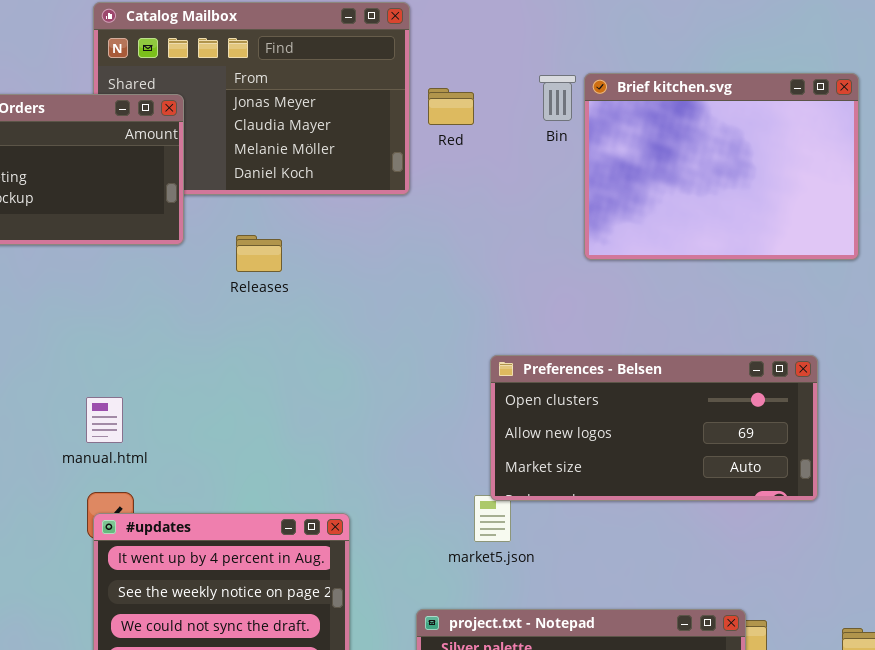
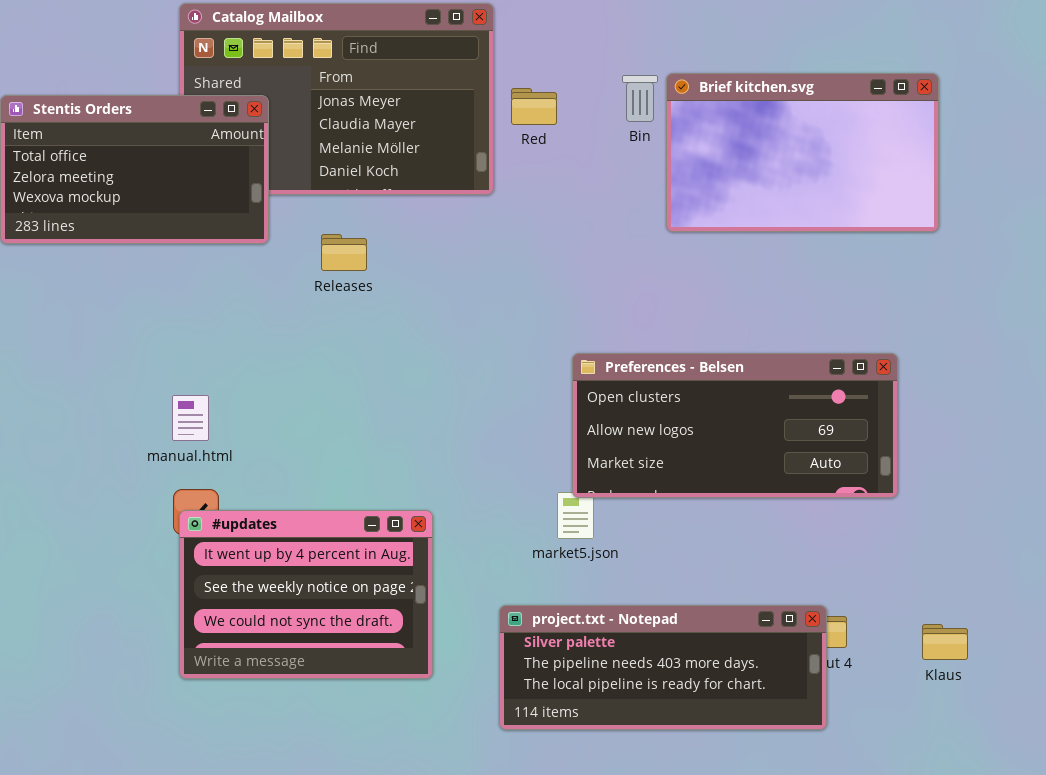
Brief kitchen.svg: [584,73,859,260] -> [666,73,939,232], resized

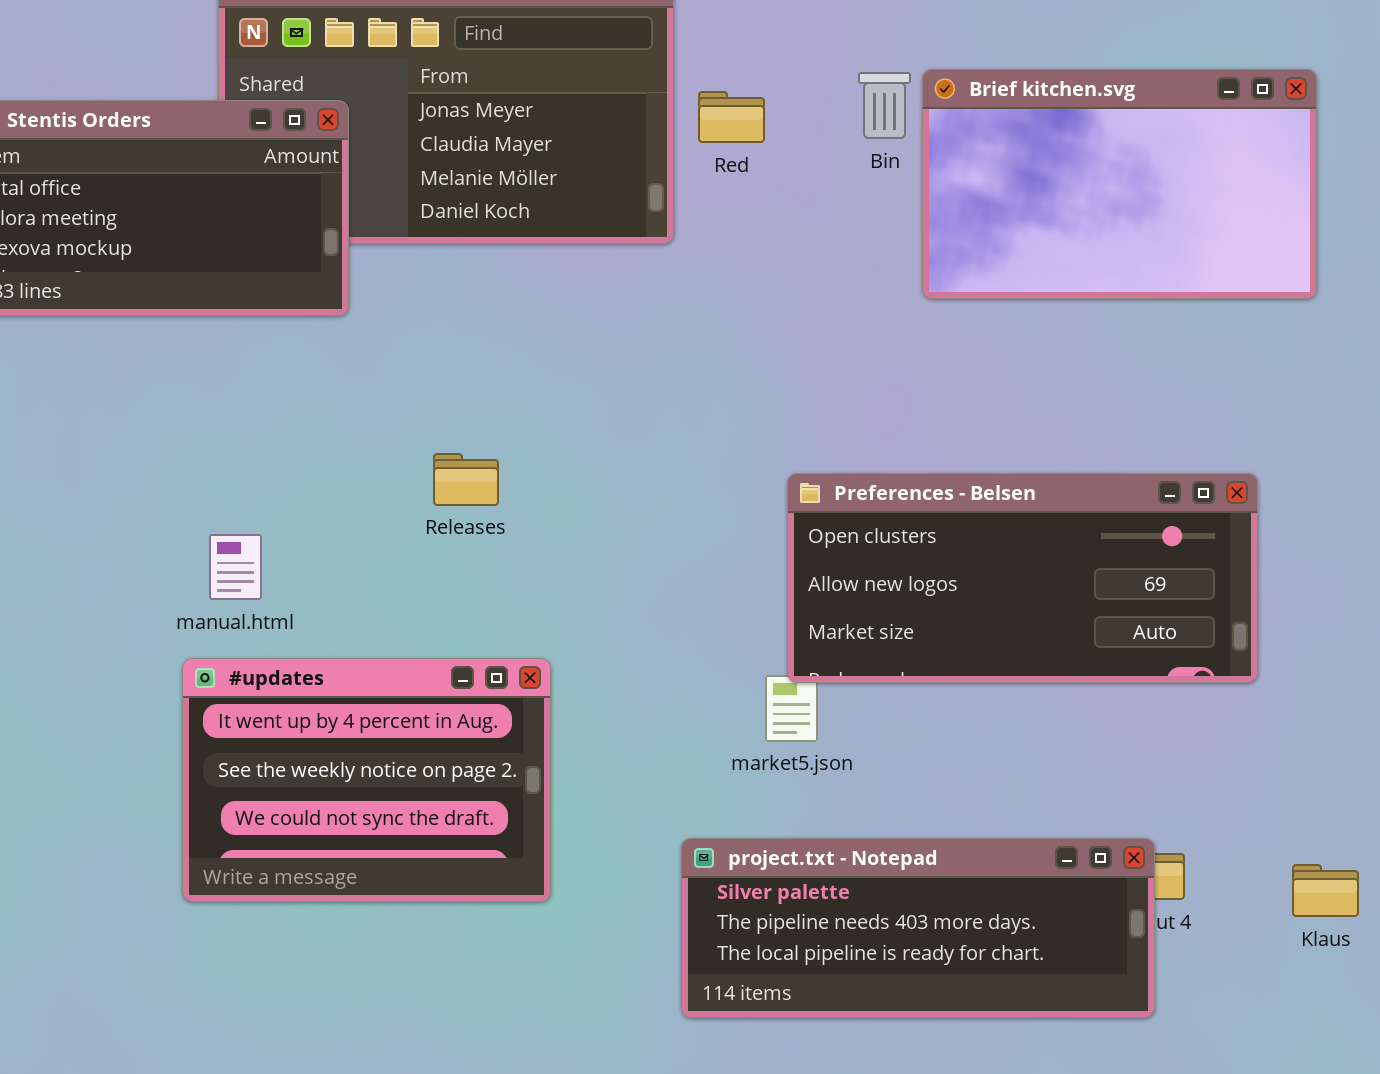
Releases: [321,234,367,271] -> [433,453,499,506], moved
#updates: [179,510,433,679] -> [182,658,551,902], moved

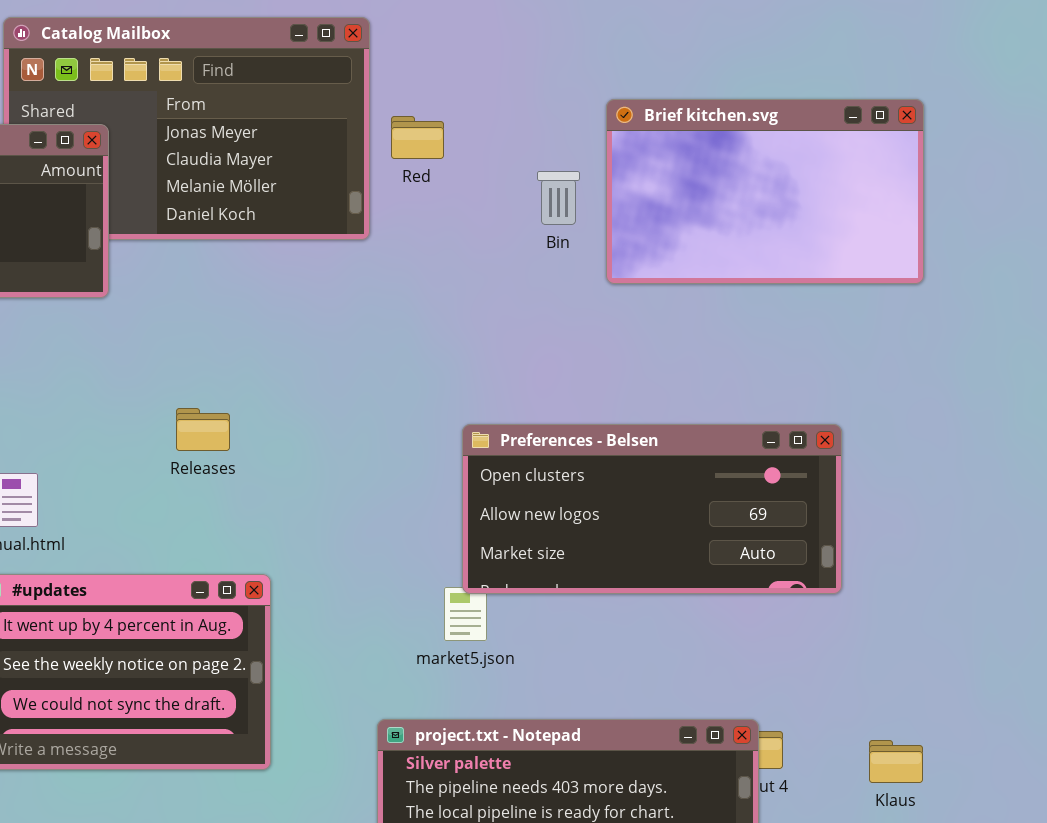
Brief kitchen.svg: [922,69,1317,299] -> [606,99,924,284], moved
Bin: [858,72,911,139] -> [537,171,580,225], moved

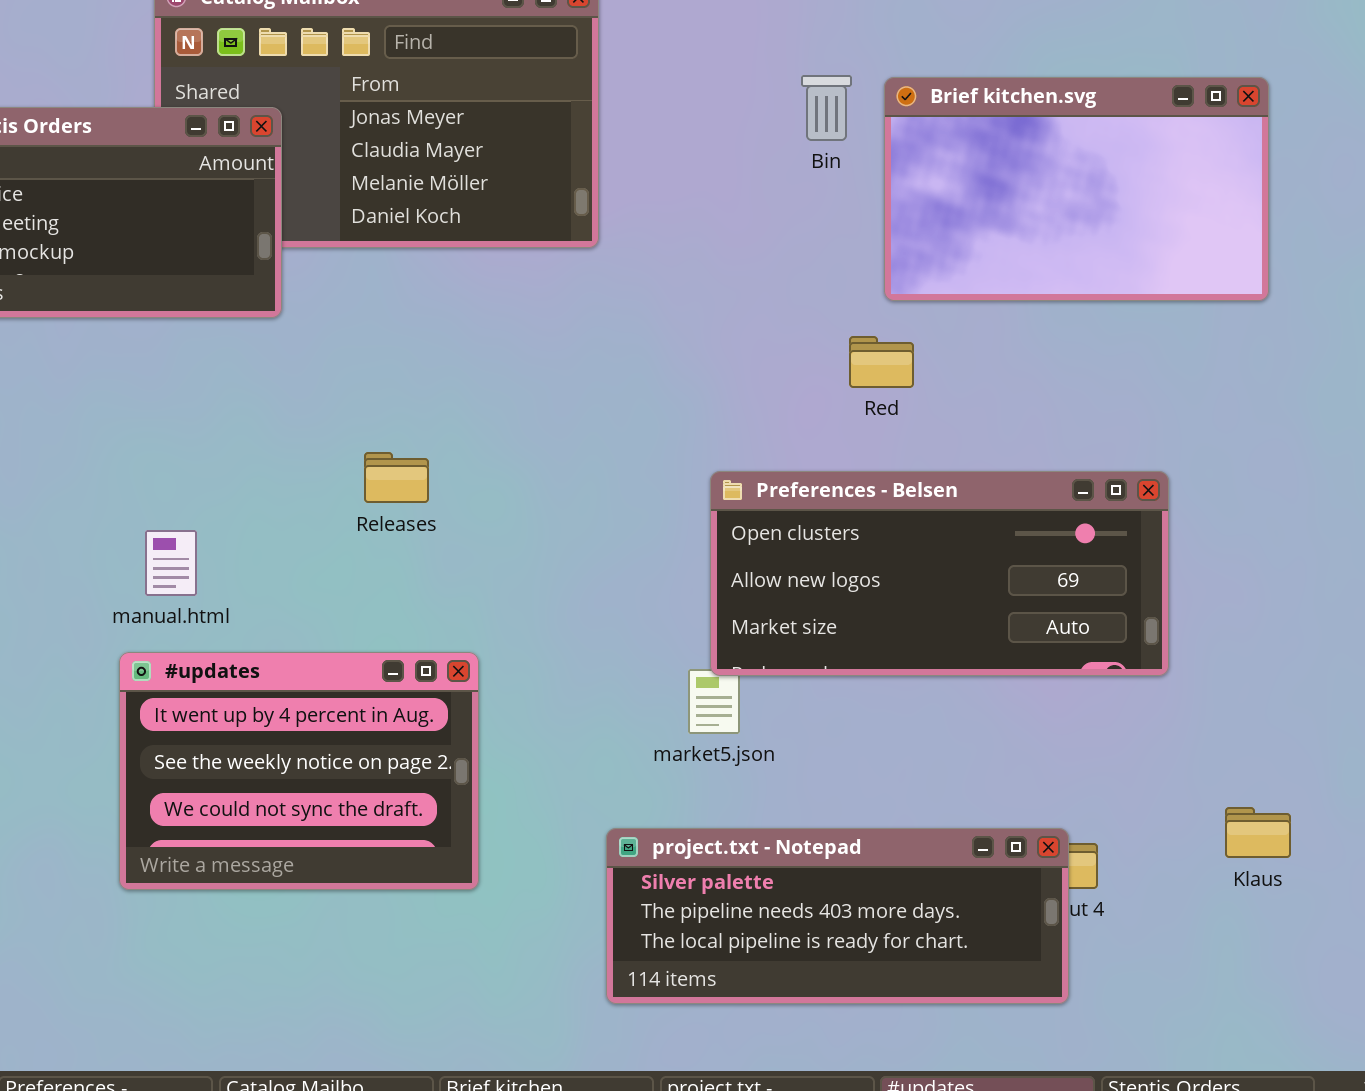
Red: [391,116,444,159] -> [849,336,914,388], moved
Bin: [537,171,580,225] -> [801,75,852,141], moved
Klaus: [869,740,923,783] -> [1225,807,1291,858], moved

